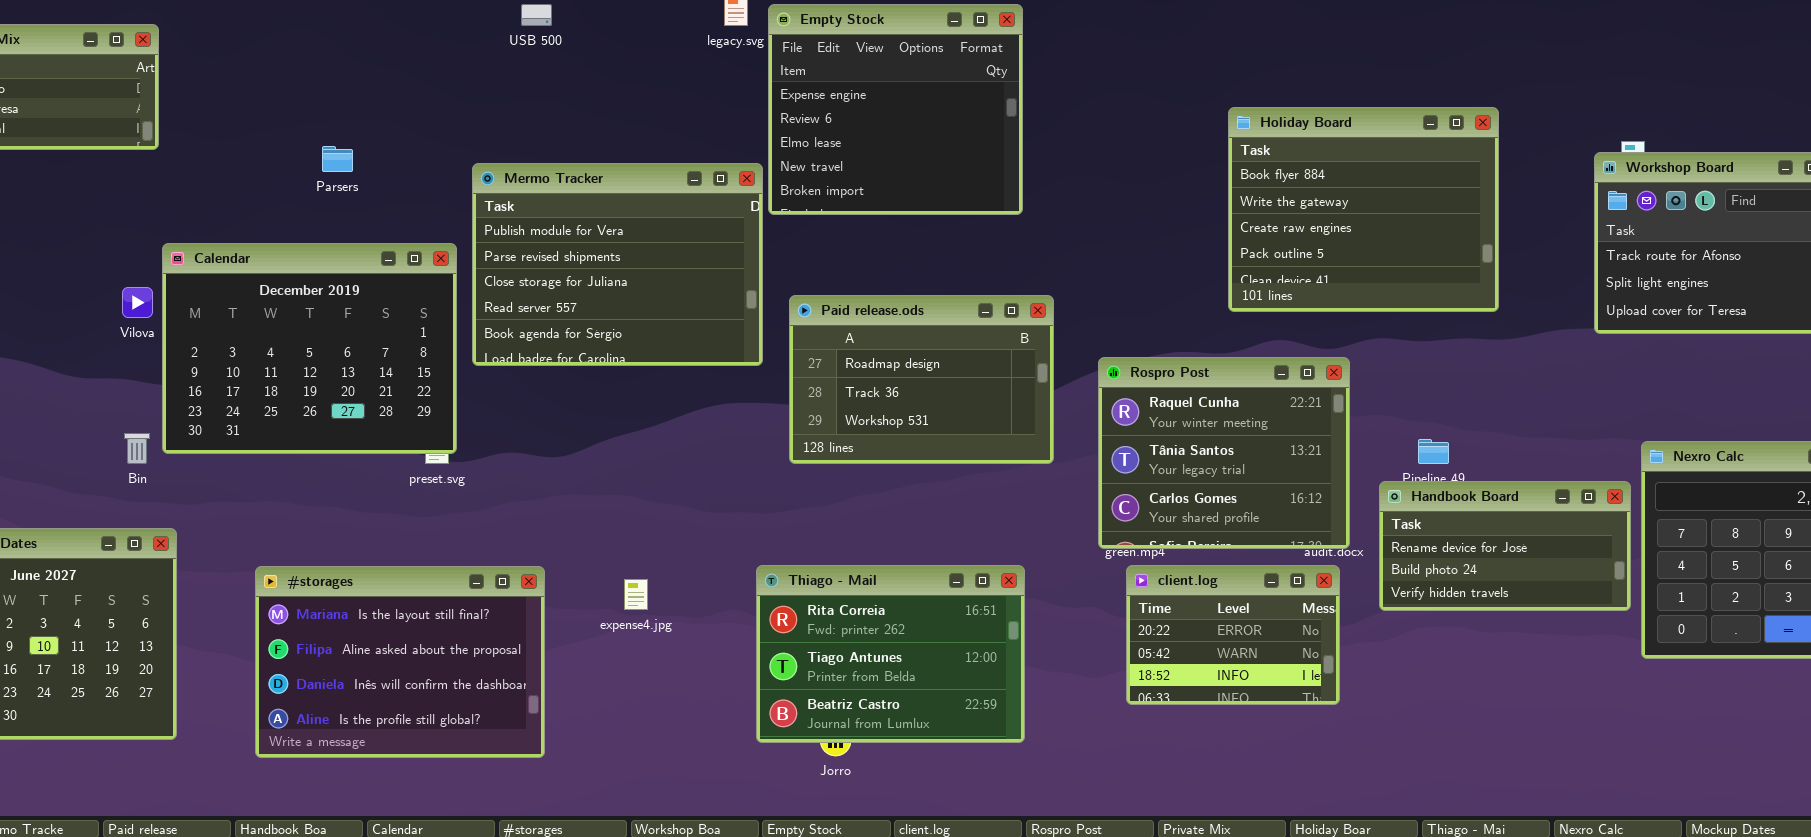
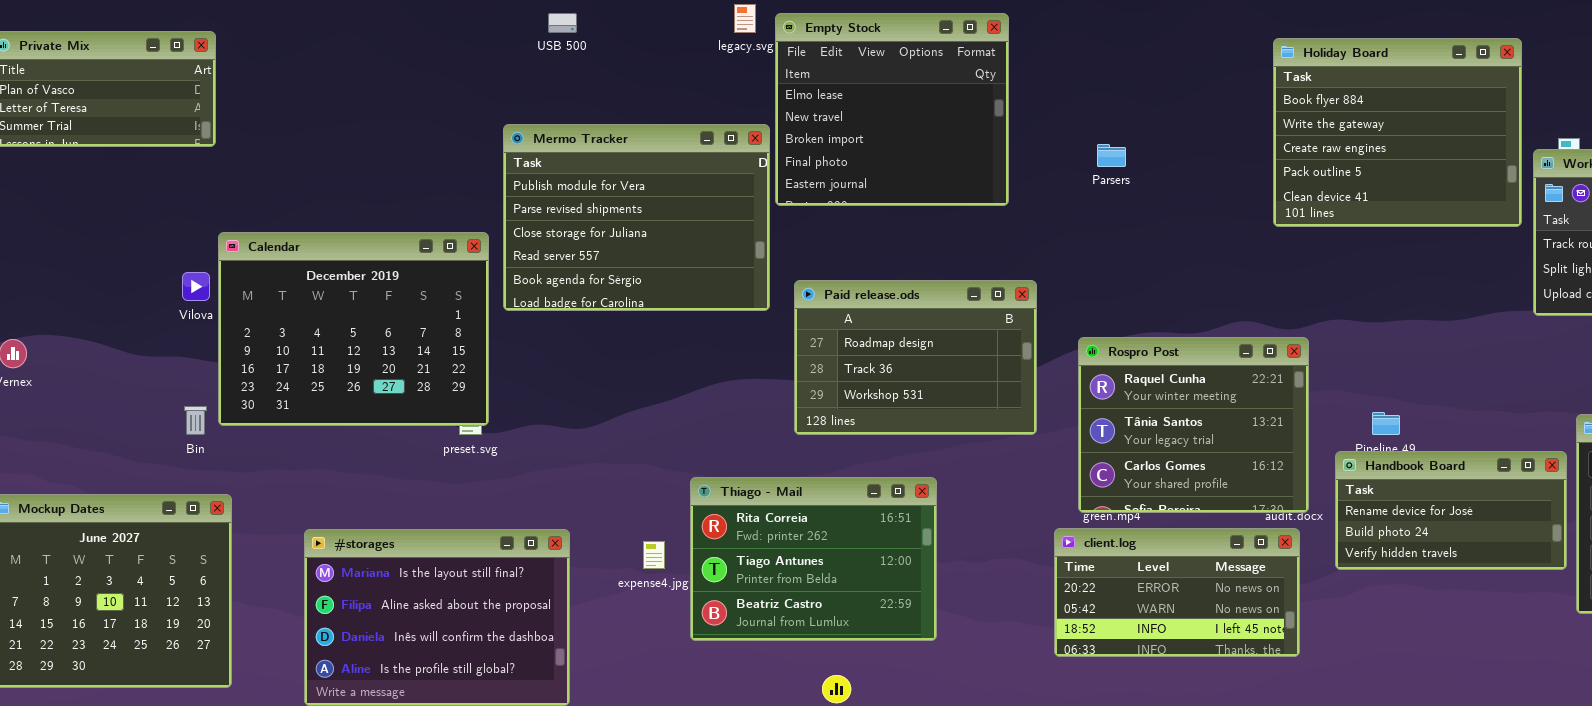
Empty Stock: [768,4,1023,215] -> [775,13,1009,206], scrolled down 2 rows
Holiday Board: [1228,107,1499,312] -> [1273,38,1522,227], moved
Parsers: [322,146,353,172] -> [1097,144,1126,167], moved
Mermo Tracker: [472,163,763,366] -> [503,124,770,311], moved
Thiago - Mail: [756,565,1025,743] -> [690,477,937,641], moved
client.log: [1126,565,1340,705] -> [1054,528,1300,657], resized

